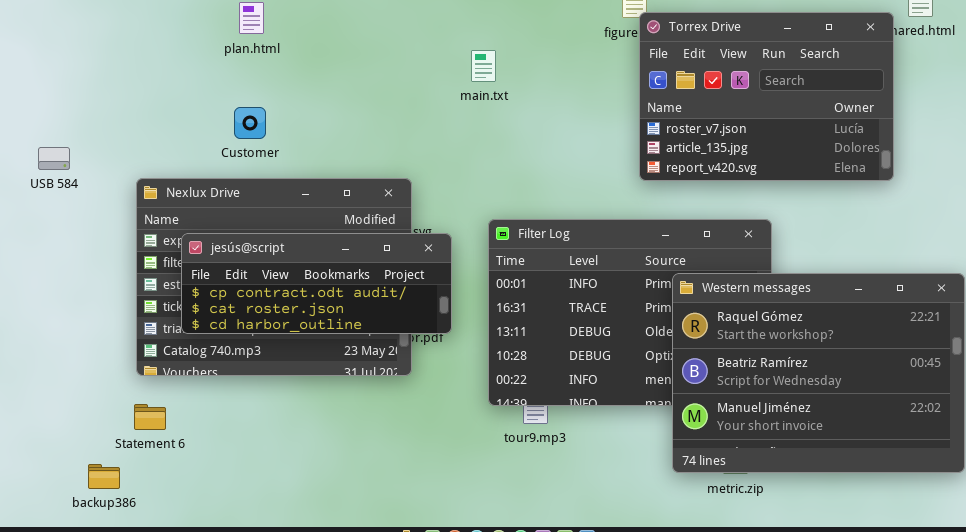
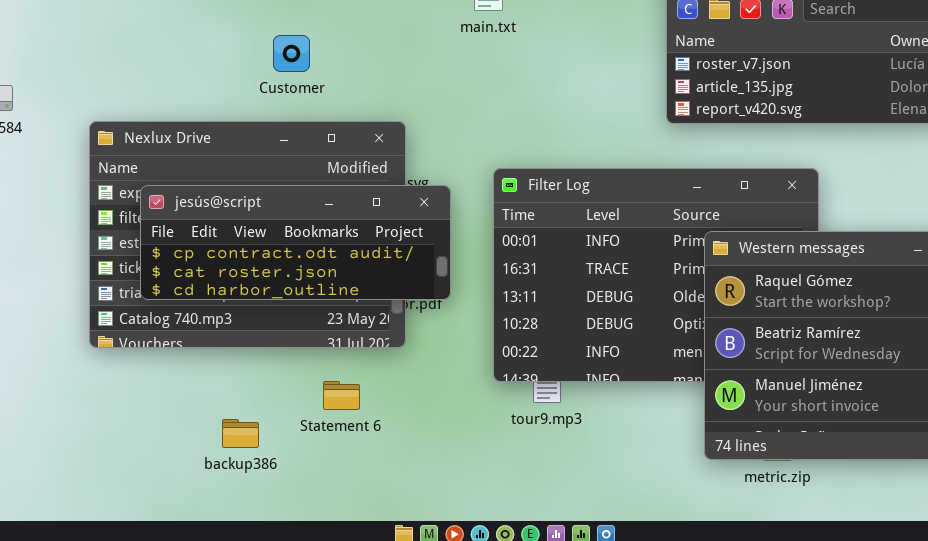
Customer: [234,107,266,139] -> [273,35,310,72], moved
Statement 6: [134,404,166,430] -> [323,381,360,410], moved
backup386: [88,464,120,489] -> [222,419,259,448], moved

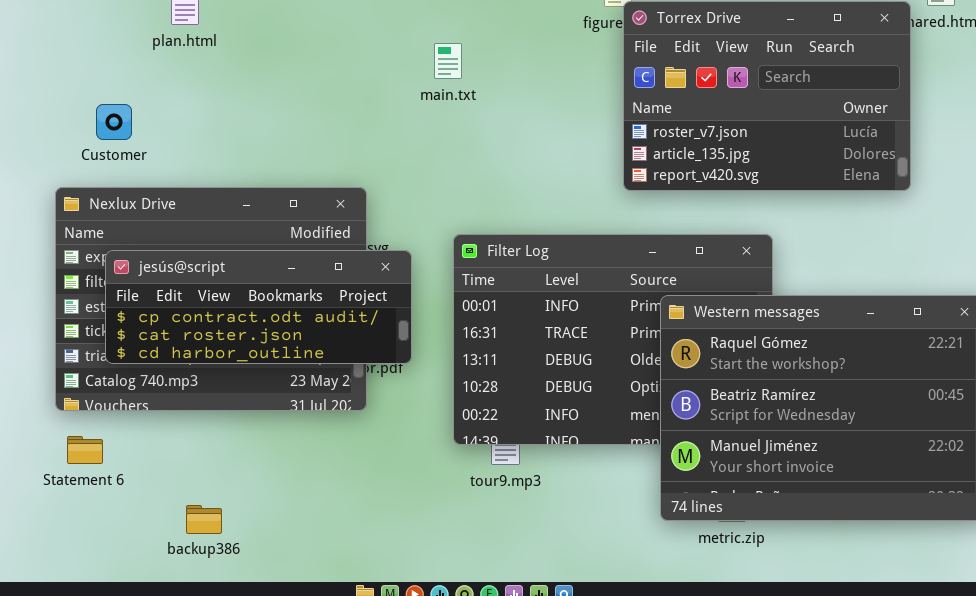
Customer: [273,35,310,72] -> [96,104,132,140], moved
Statement 6: [323,381,360,410] -> [67,436,103,464], moved
backup386: [222,419,259,448] -> [186,505,222,534], moved

